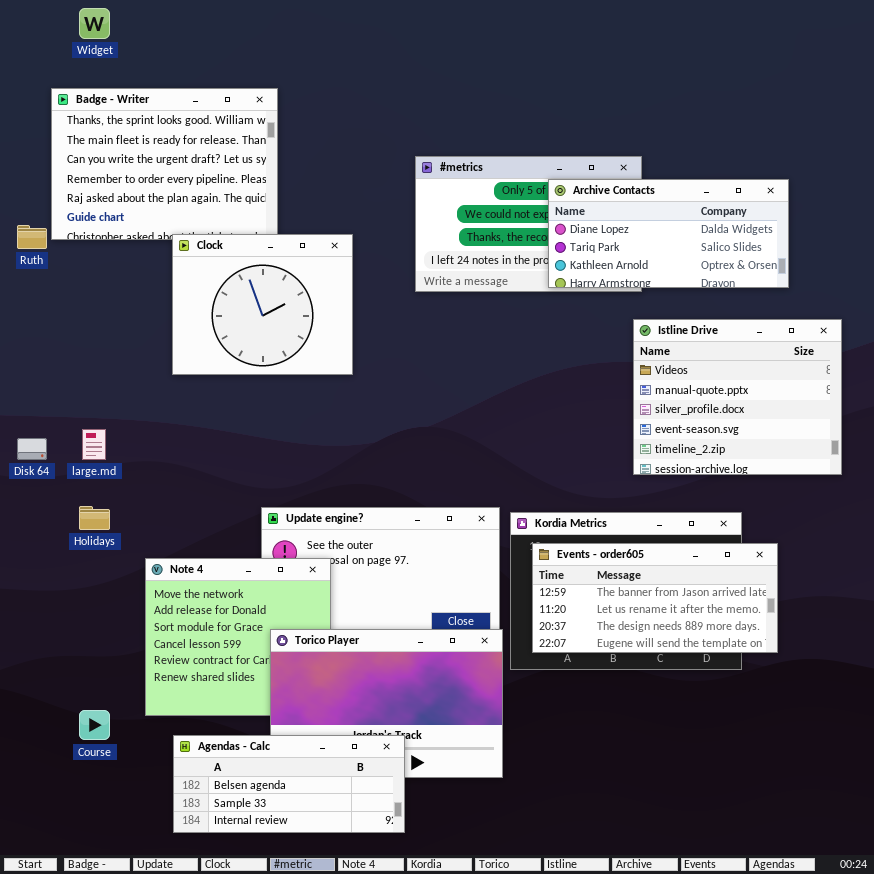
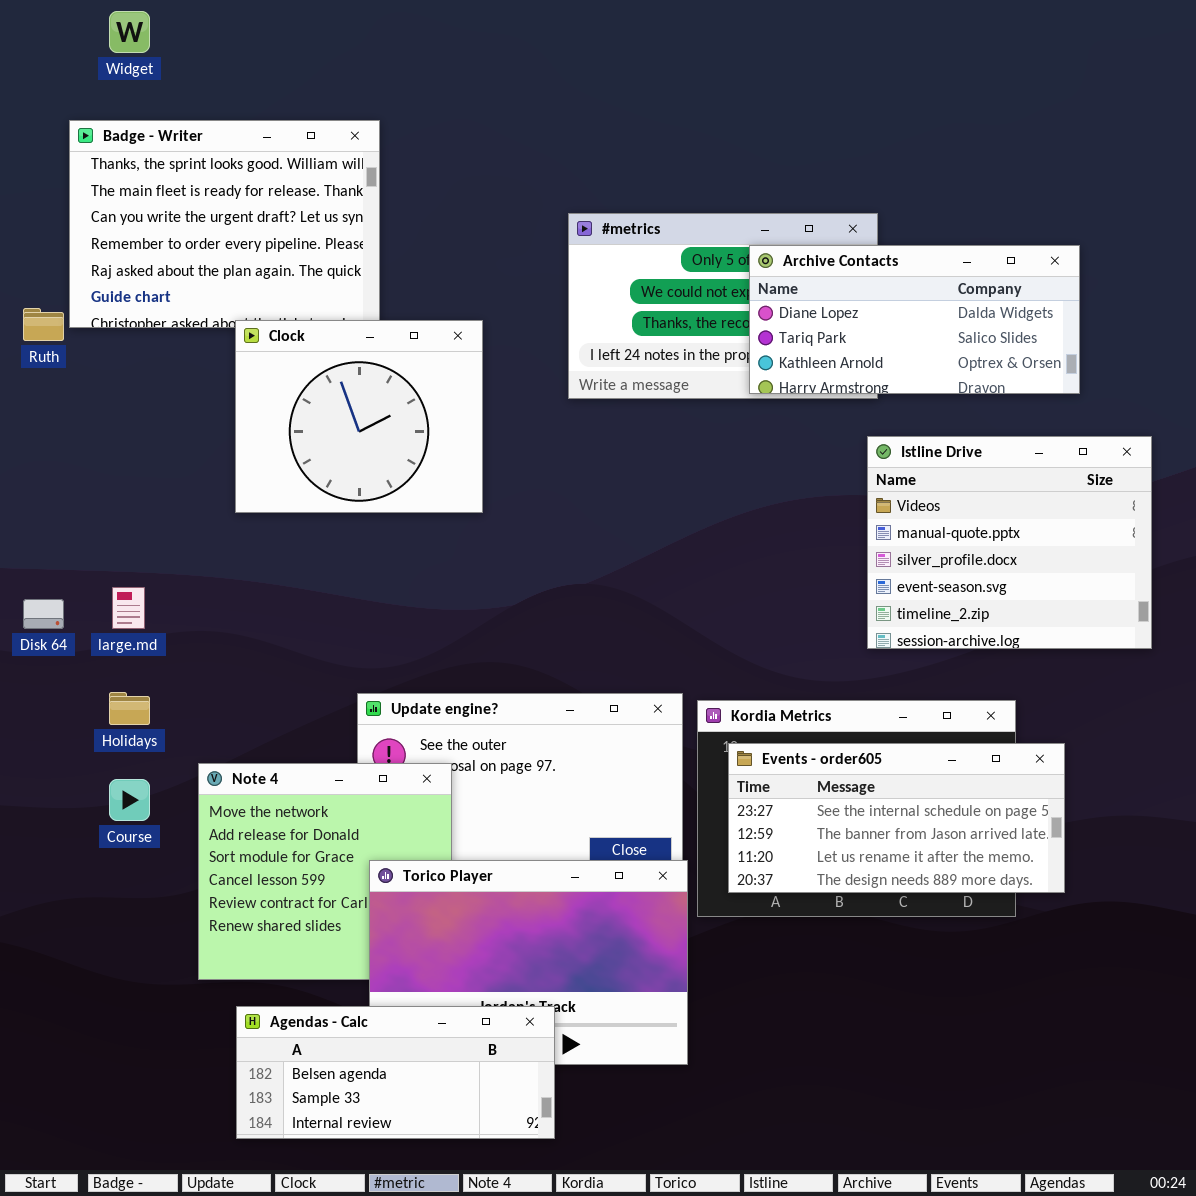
Events - order605: [532,543,778,653] -> [728,743,1065,893], scrolled up 1 row
Course: [79,710,110,740] -> [109,779,150,821], moved

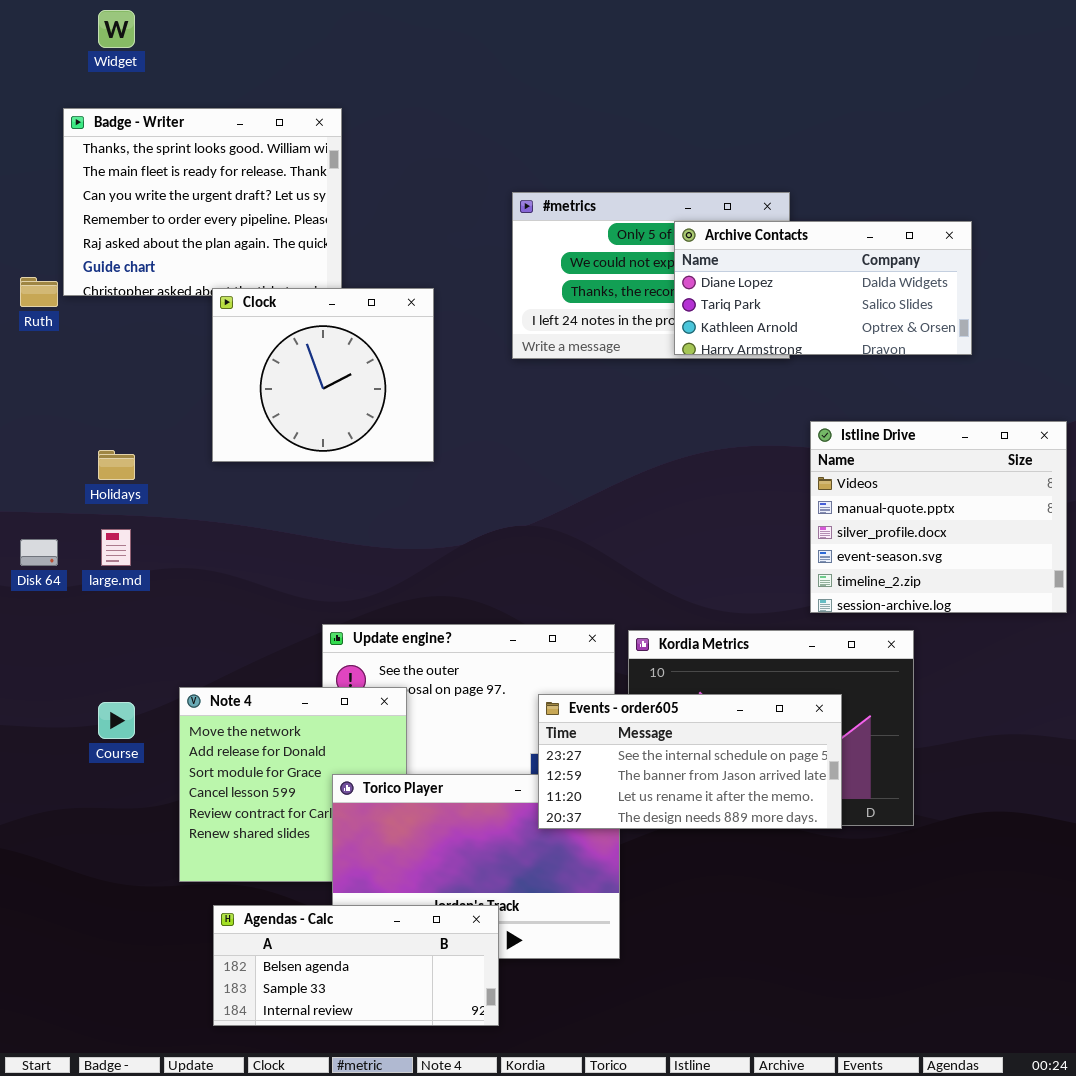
Istline Drive: [867,436,1152,649] -> [810,421,1067,613], moved
Holidays: [109,692,150,725] -> [98,450,135,480], moved
Events - order605: [728,743,1065,893] -> [538,694,842,829], moved

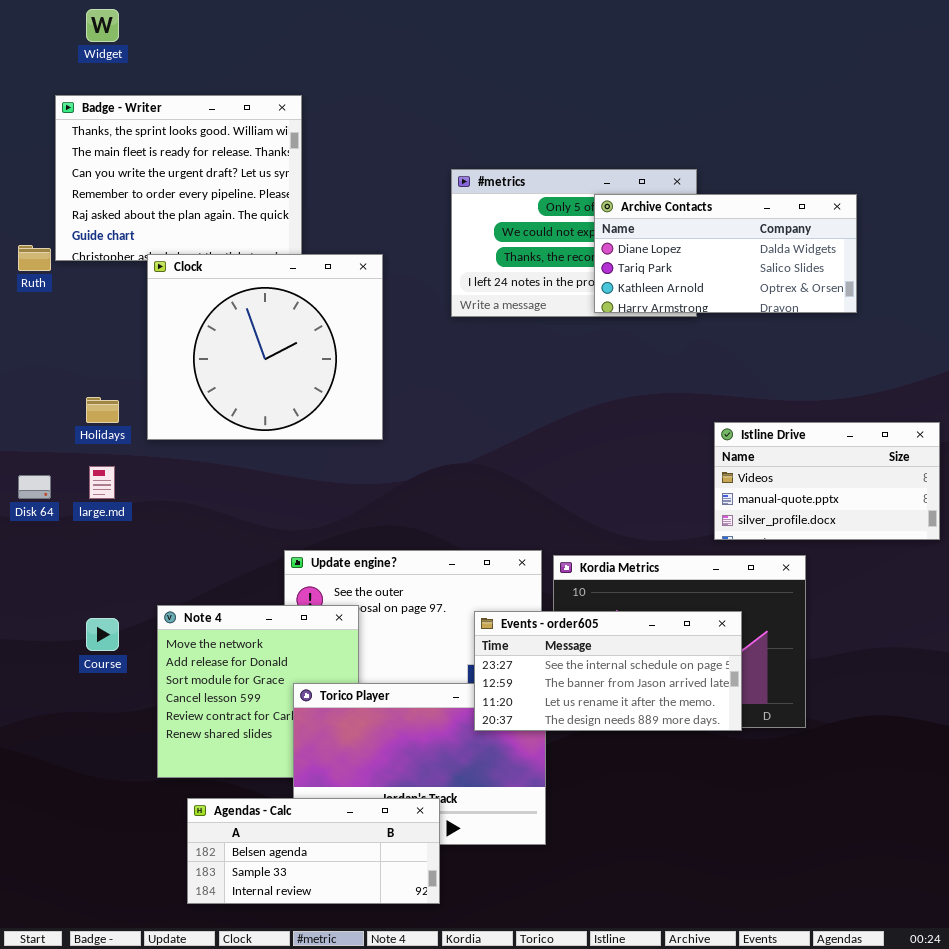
Clock: [212,288,434,462] -> [147,254,383,440], resized
Istline Drive: [810,421,1067,613] -> [714,422,940,540], resized

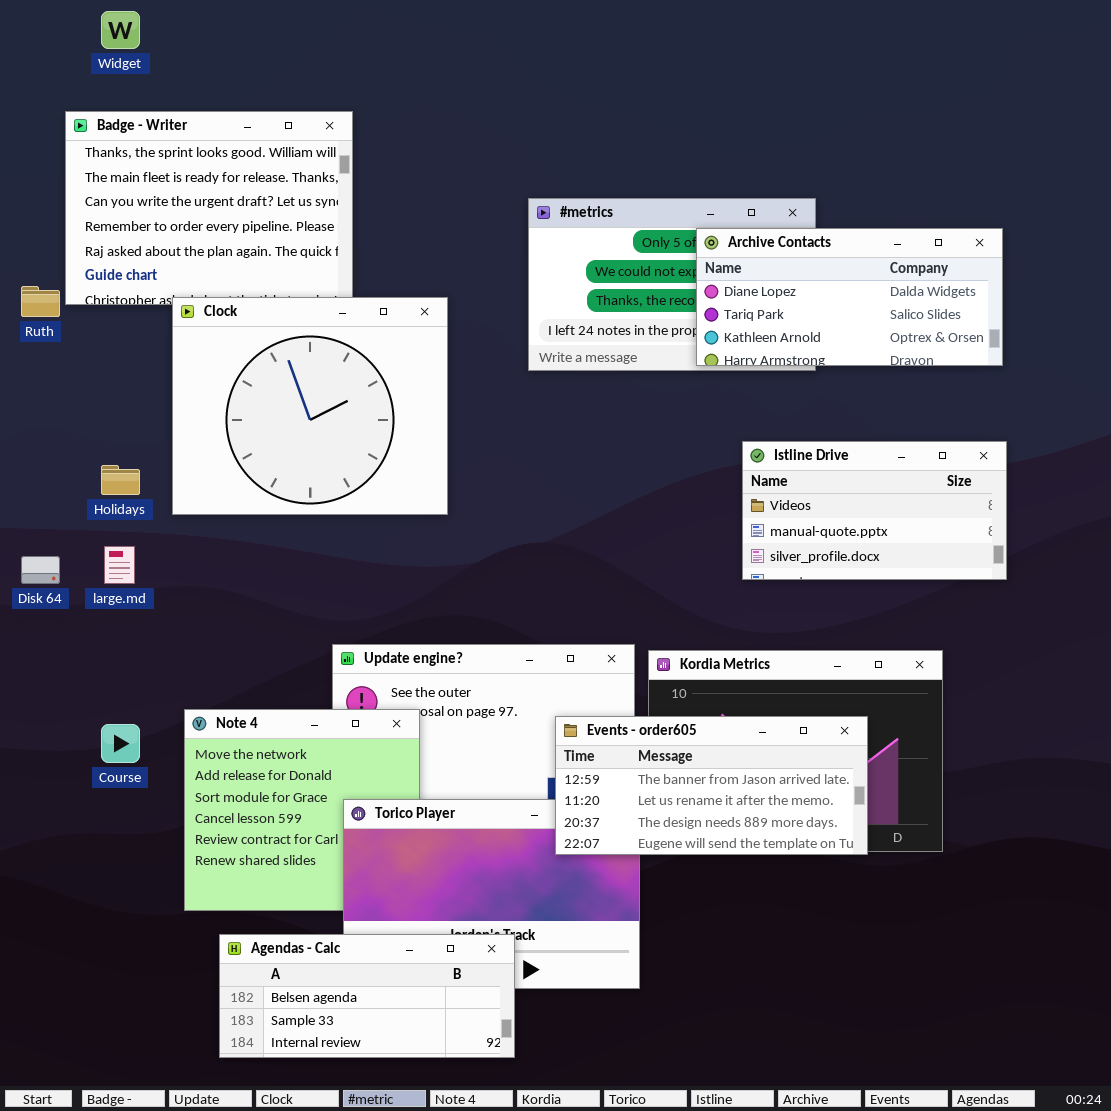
Istline Drive: [714,422,940,540] -> [742,441,1007,580], moved
Events - order605: [474,611,742,731] -> [555,716,868,855], scrolled down 1 row

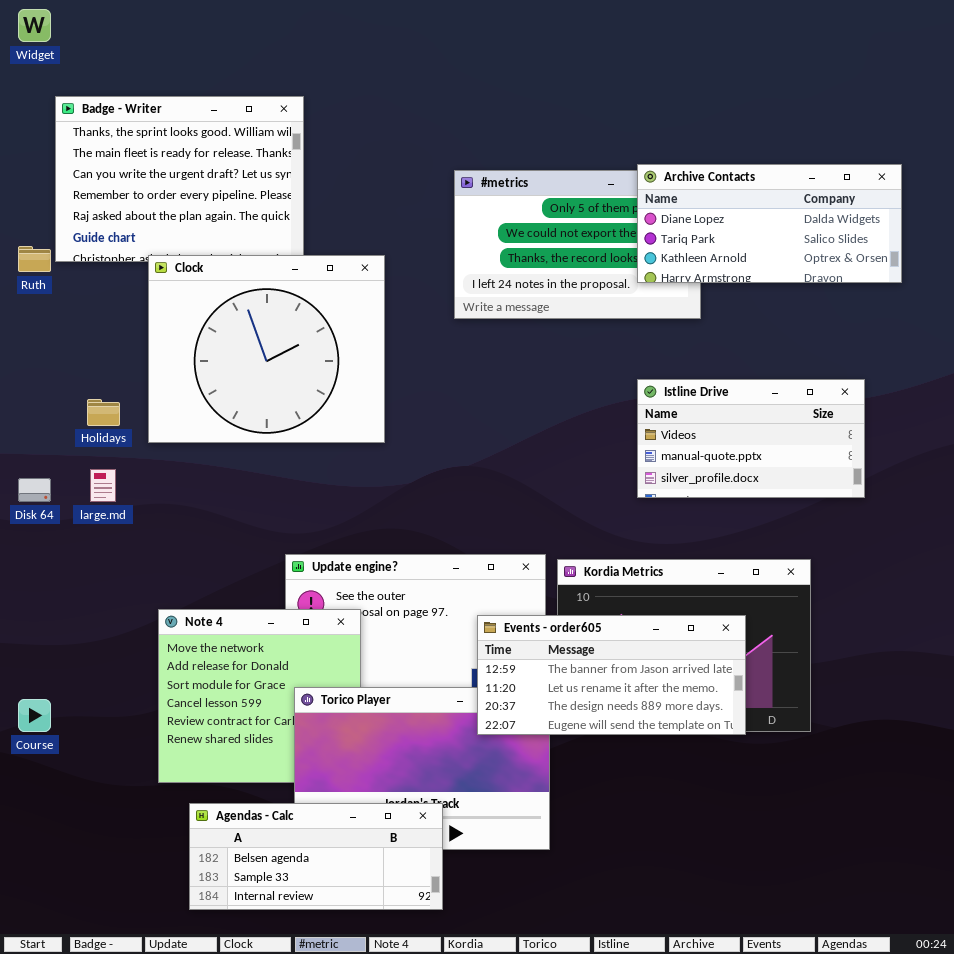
Widget: [101,11,140,49] -> [18,9,51,42], moved
Archive Contacts: [696,228,1003,366] -> [637,164,902,283], moved
Course: [101,724,140,763] -> [18,699,51,732], moved

